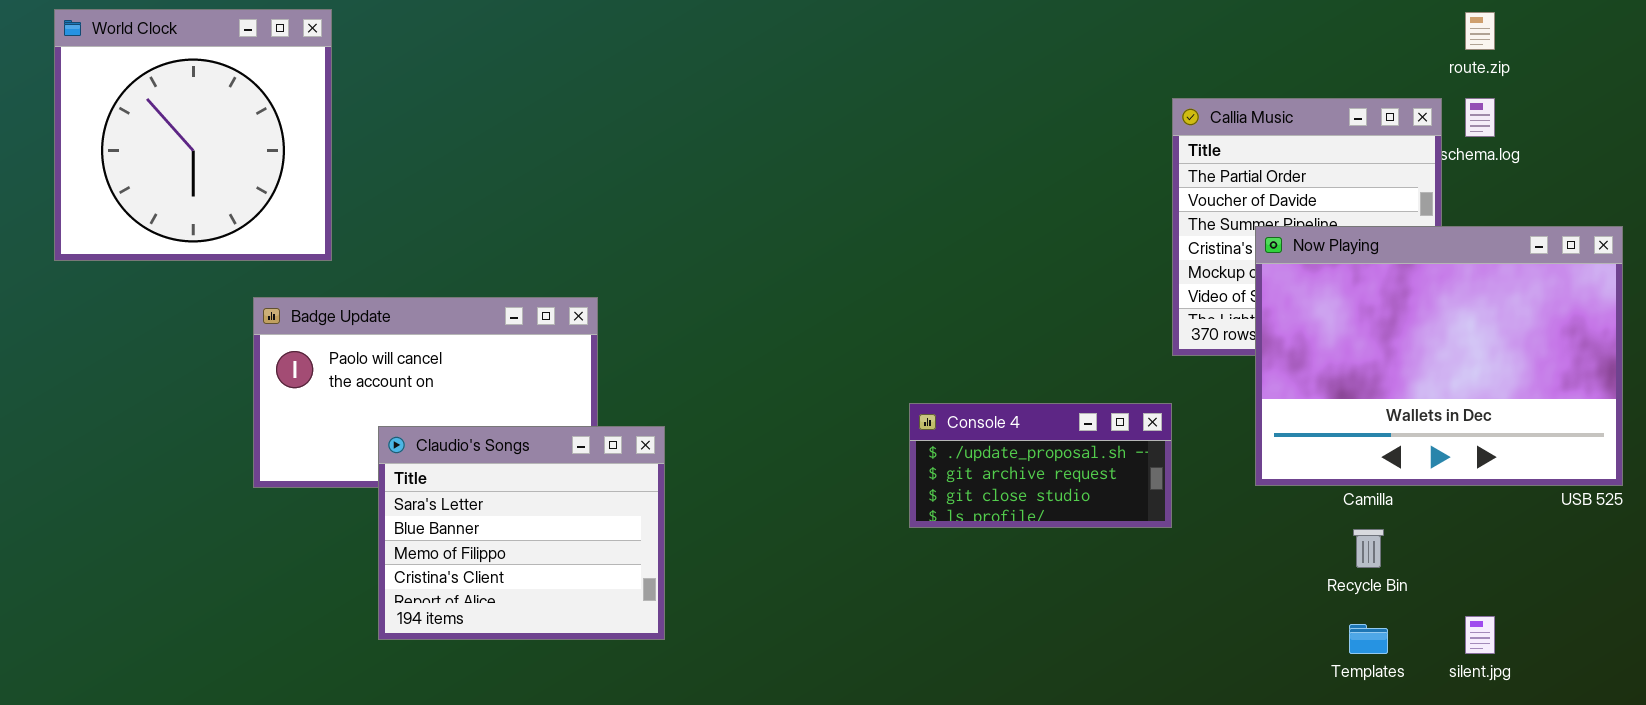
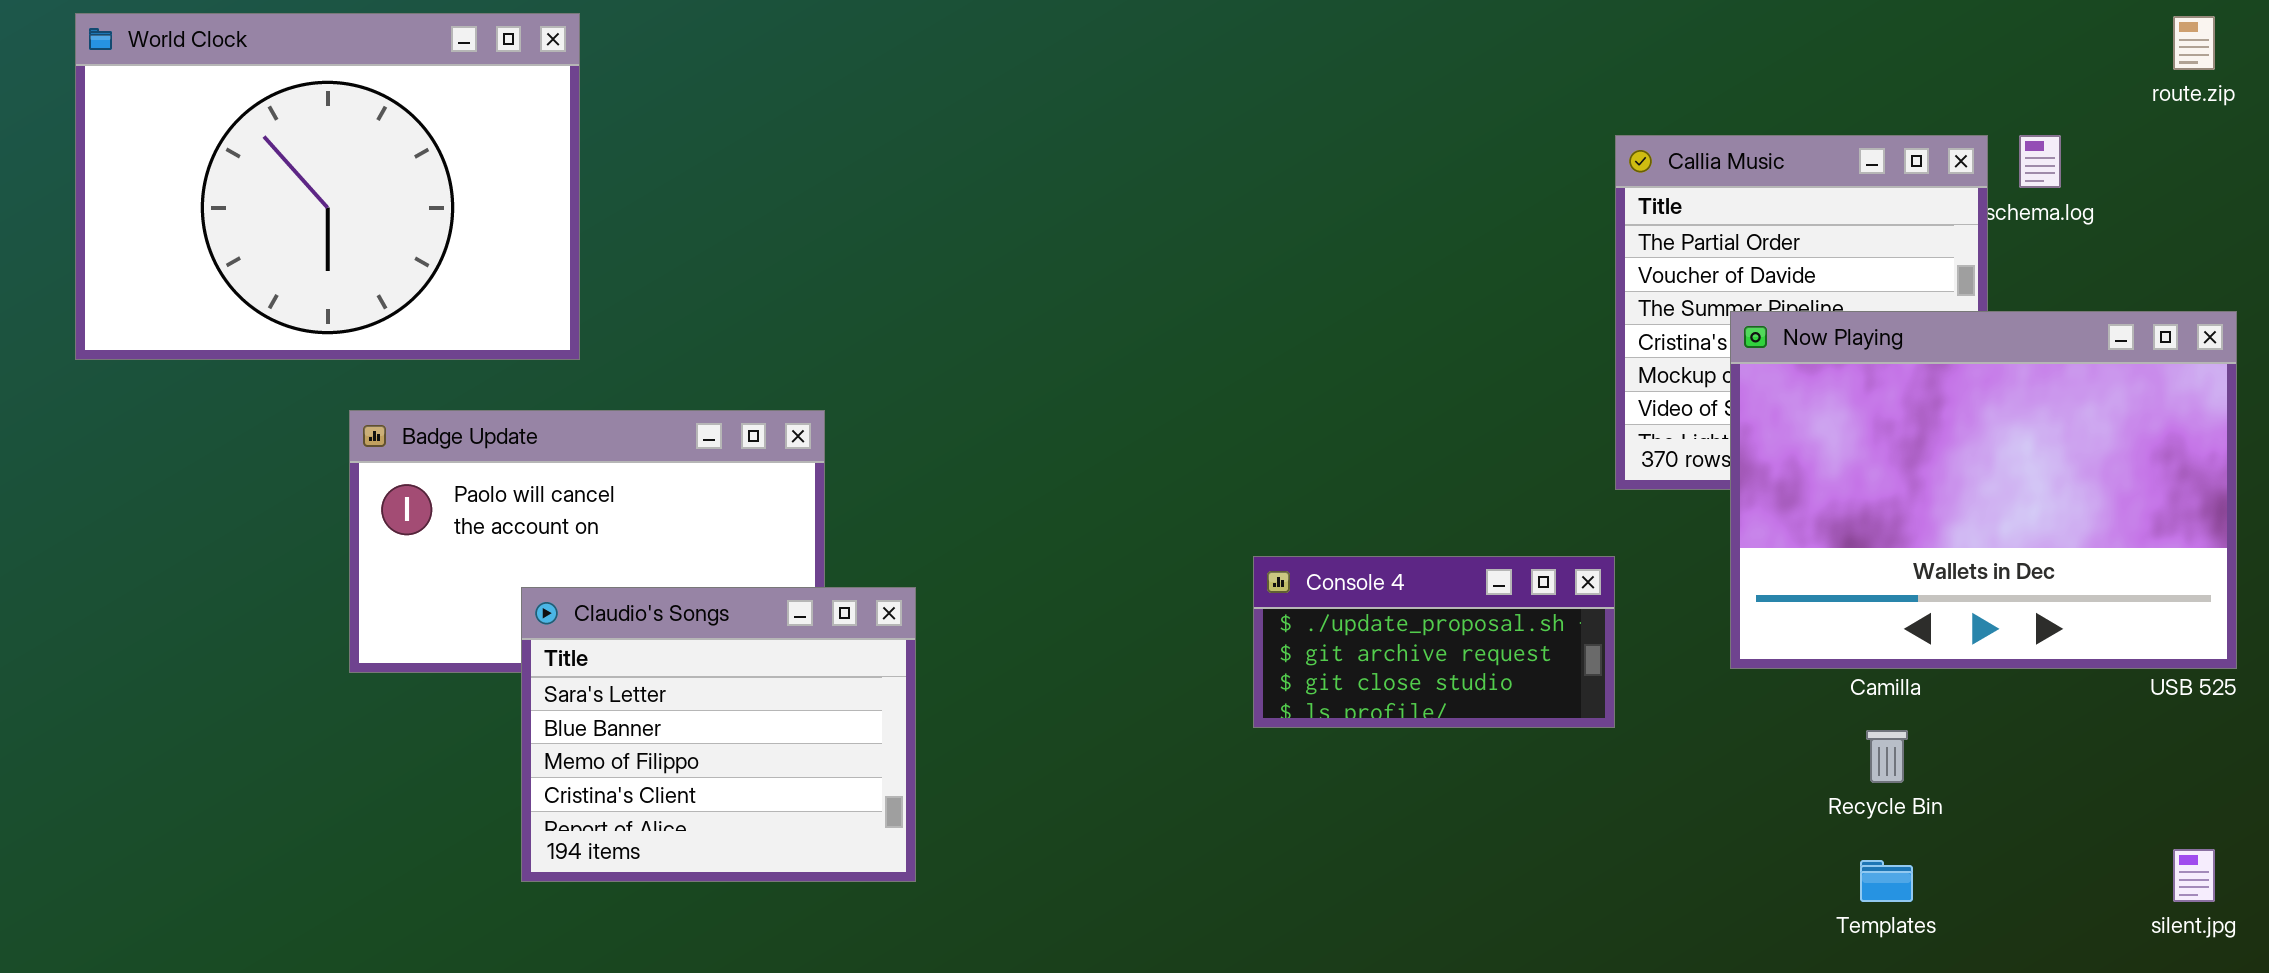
World Clock: [54,9,332,261] -> [75,13,580,360], resized
route.zip: [1465,12,1495,50] -> [2173,16,2215,70], moved
silent.jpg: [1465,616,1495,654] -> [2173,849,2215,902], moved

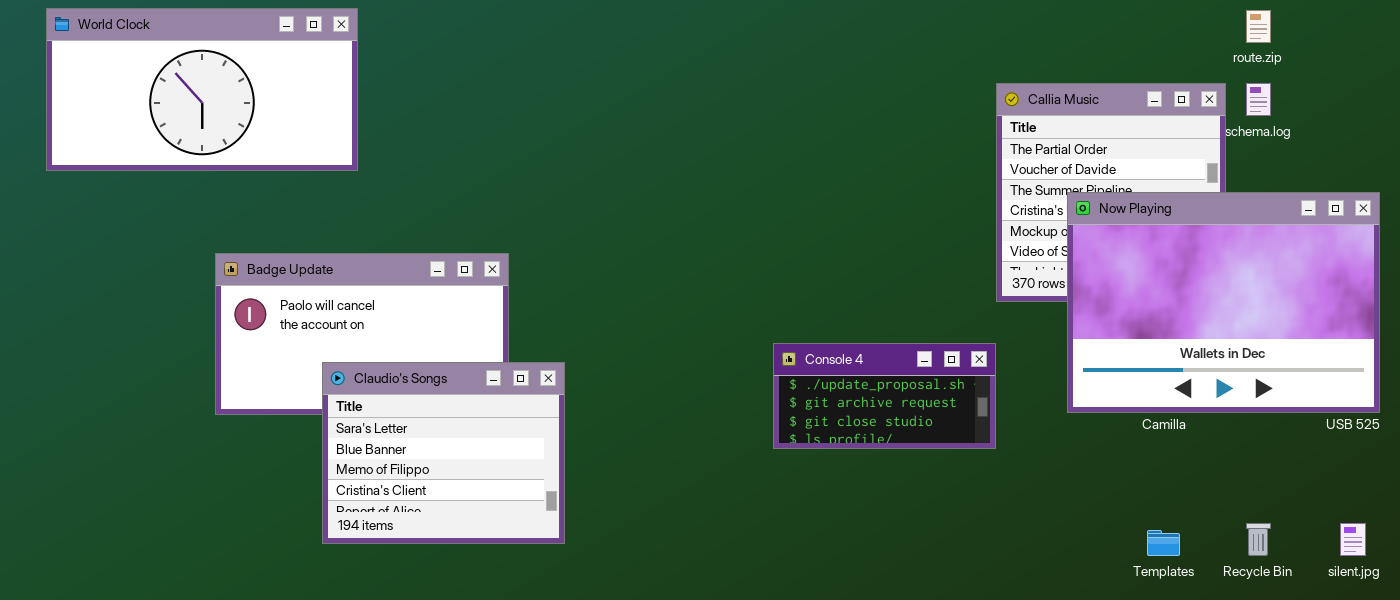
World Clock: [75,13,580,360] -> [46,8,358,171], resized
route.zip: [2173,16,2215,70] -> [1246,10,1271,43], moved
Recycle Bin: [1866,730,1908,783] -> [1246,523,1271,556], moved

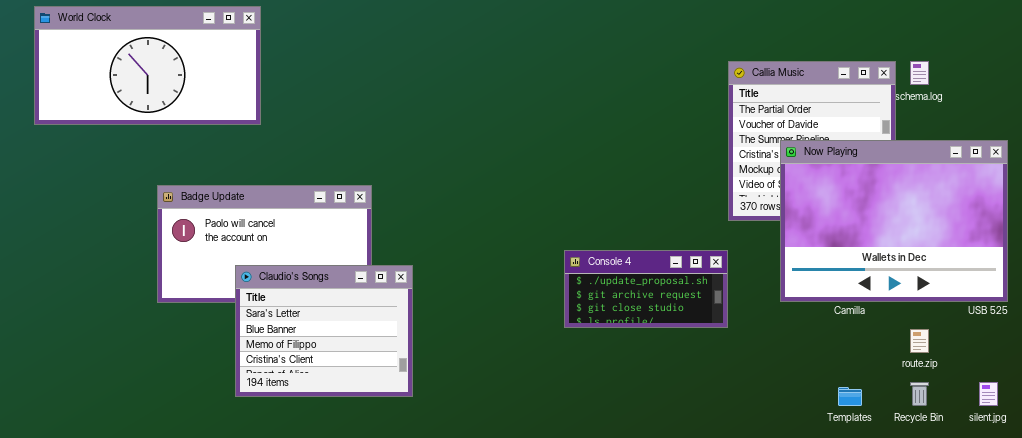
route.zip: [1246,10,1271,43] -> [910,329,929,353], moved

